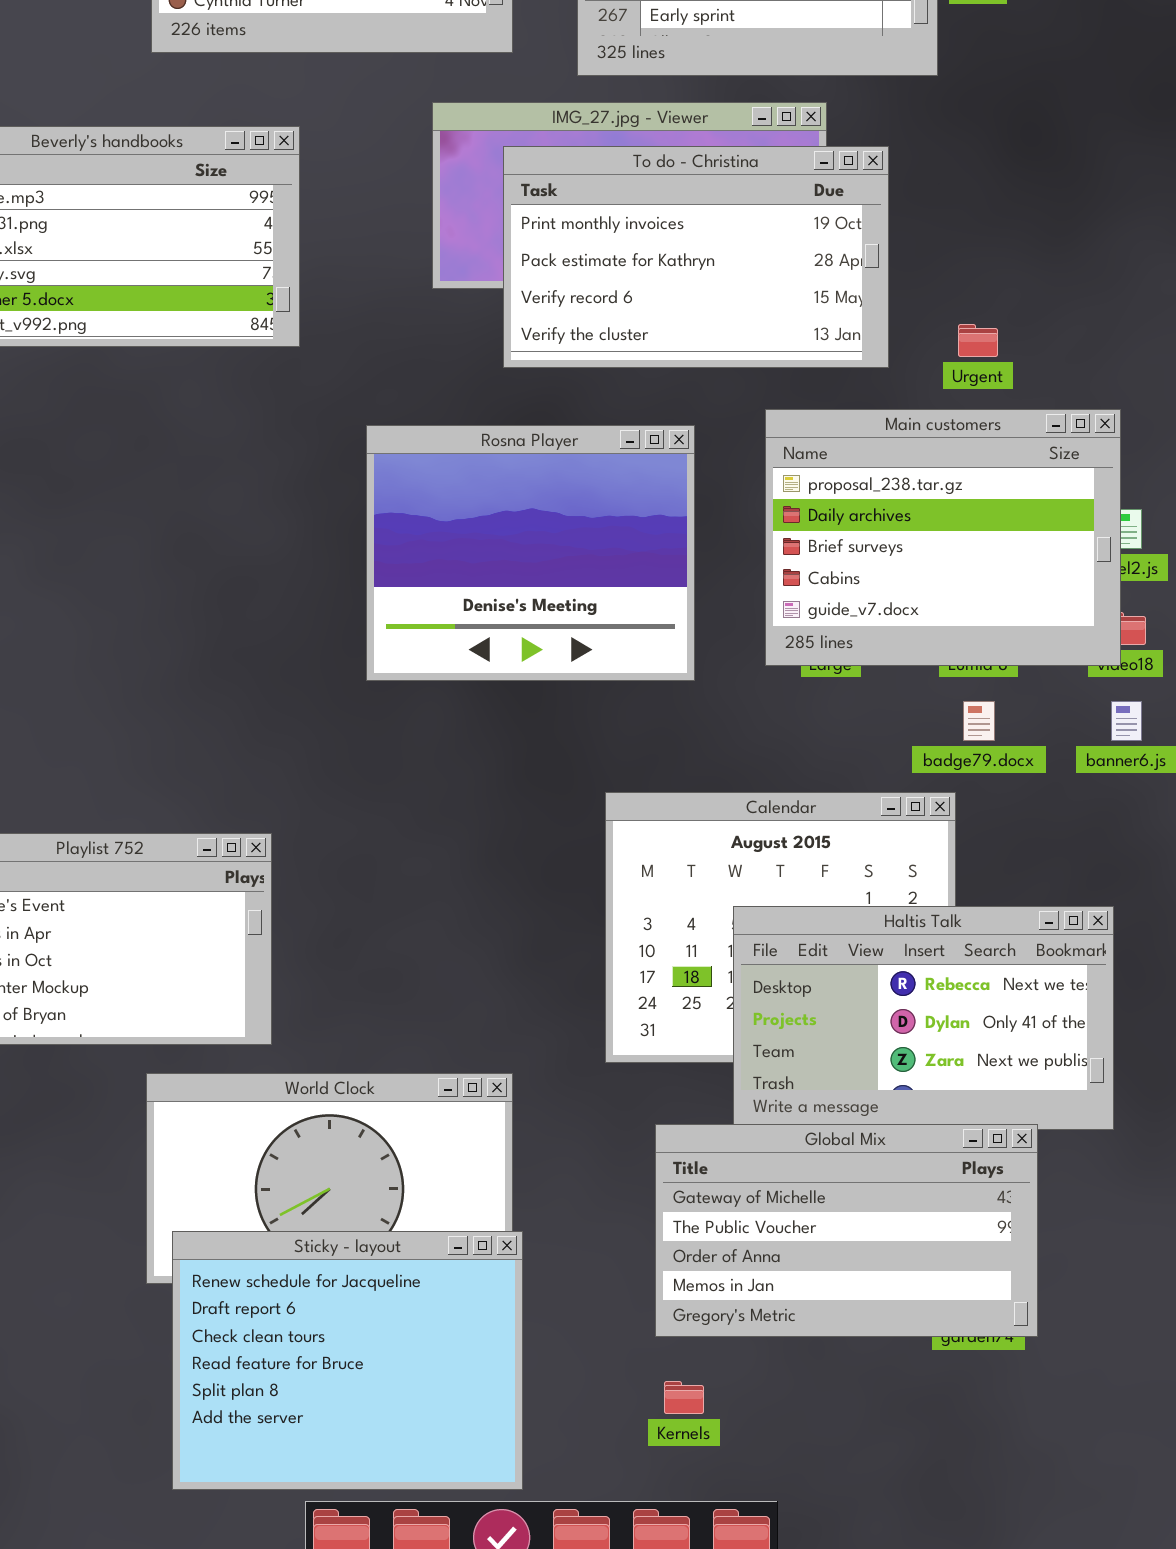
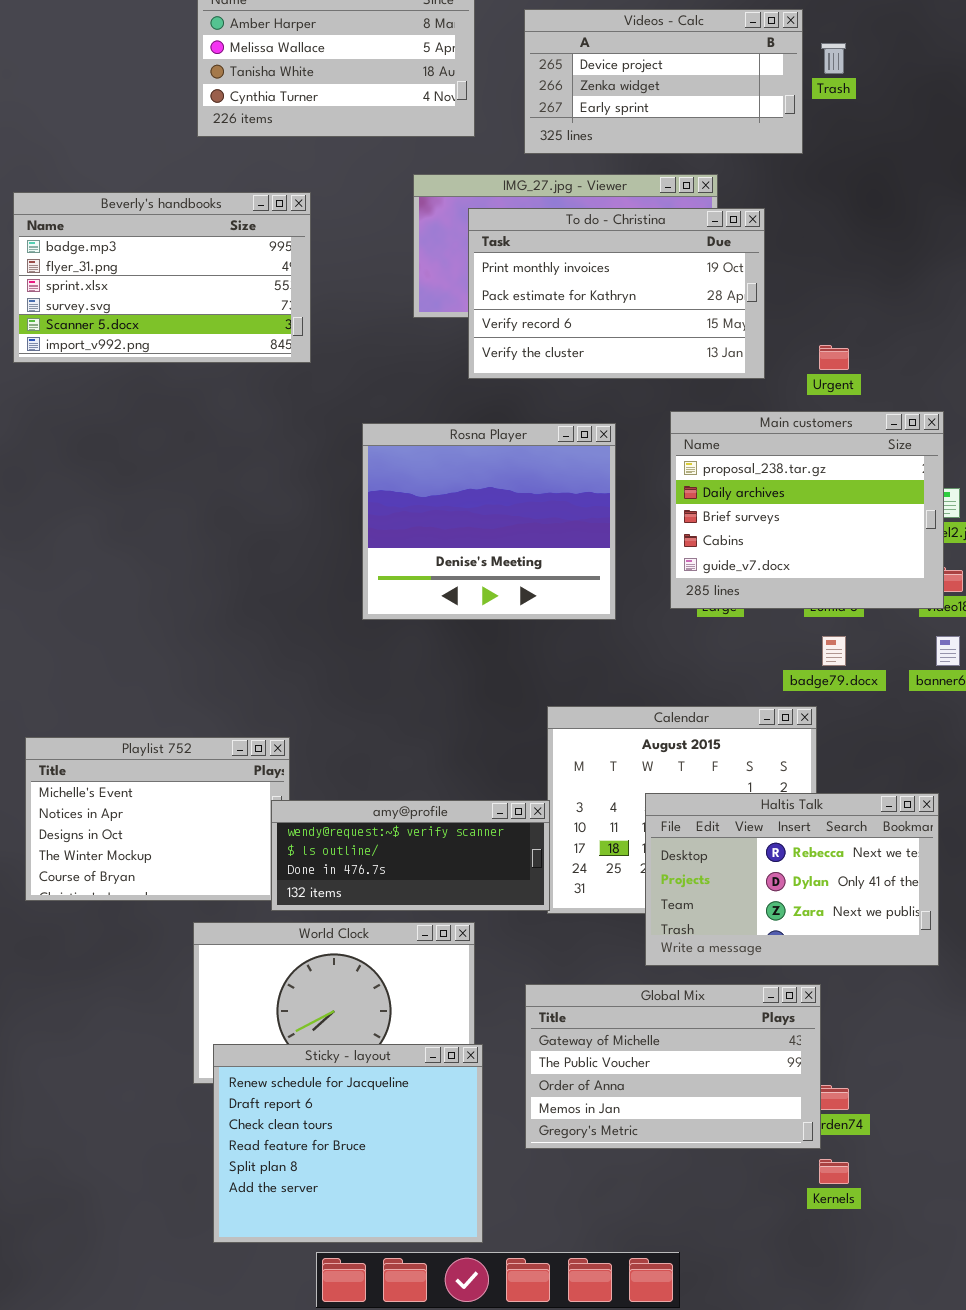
amy@profile: none -> [271,800,550,911], opened
Global Mix: [655,1124,1038,1337] -> [525,984,821,1149], moved
Kernels: [664,1381,704,1414] -> [819,1159,849,1184], moved

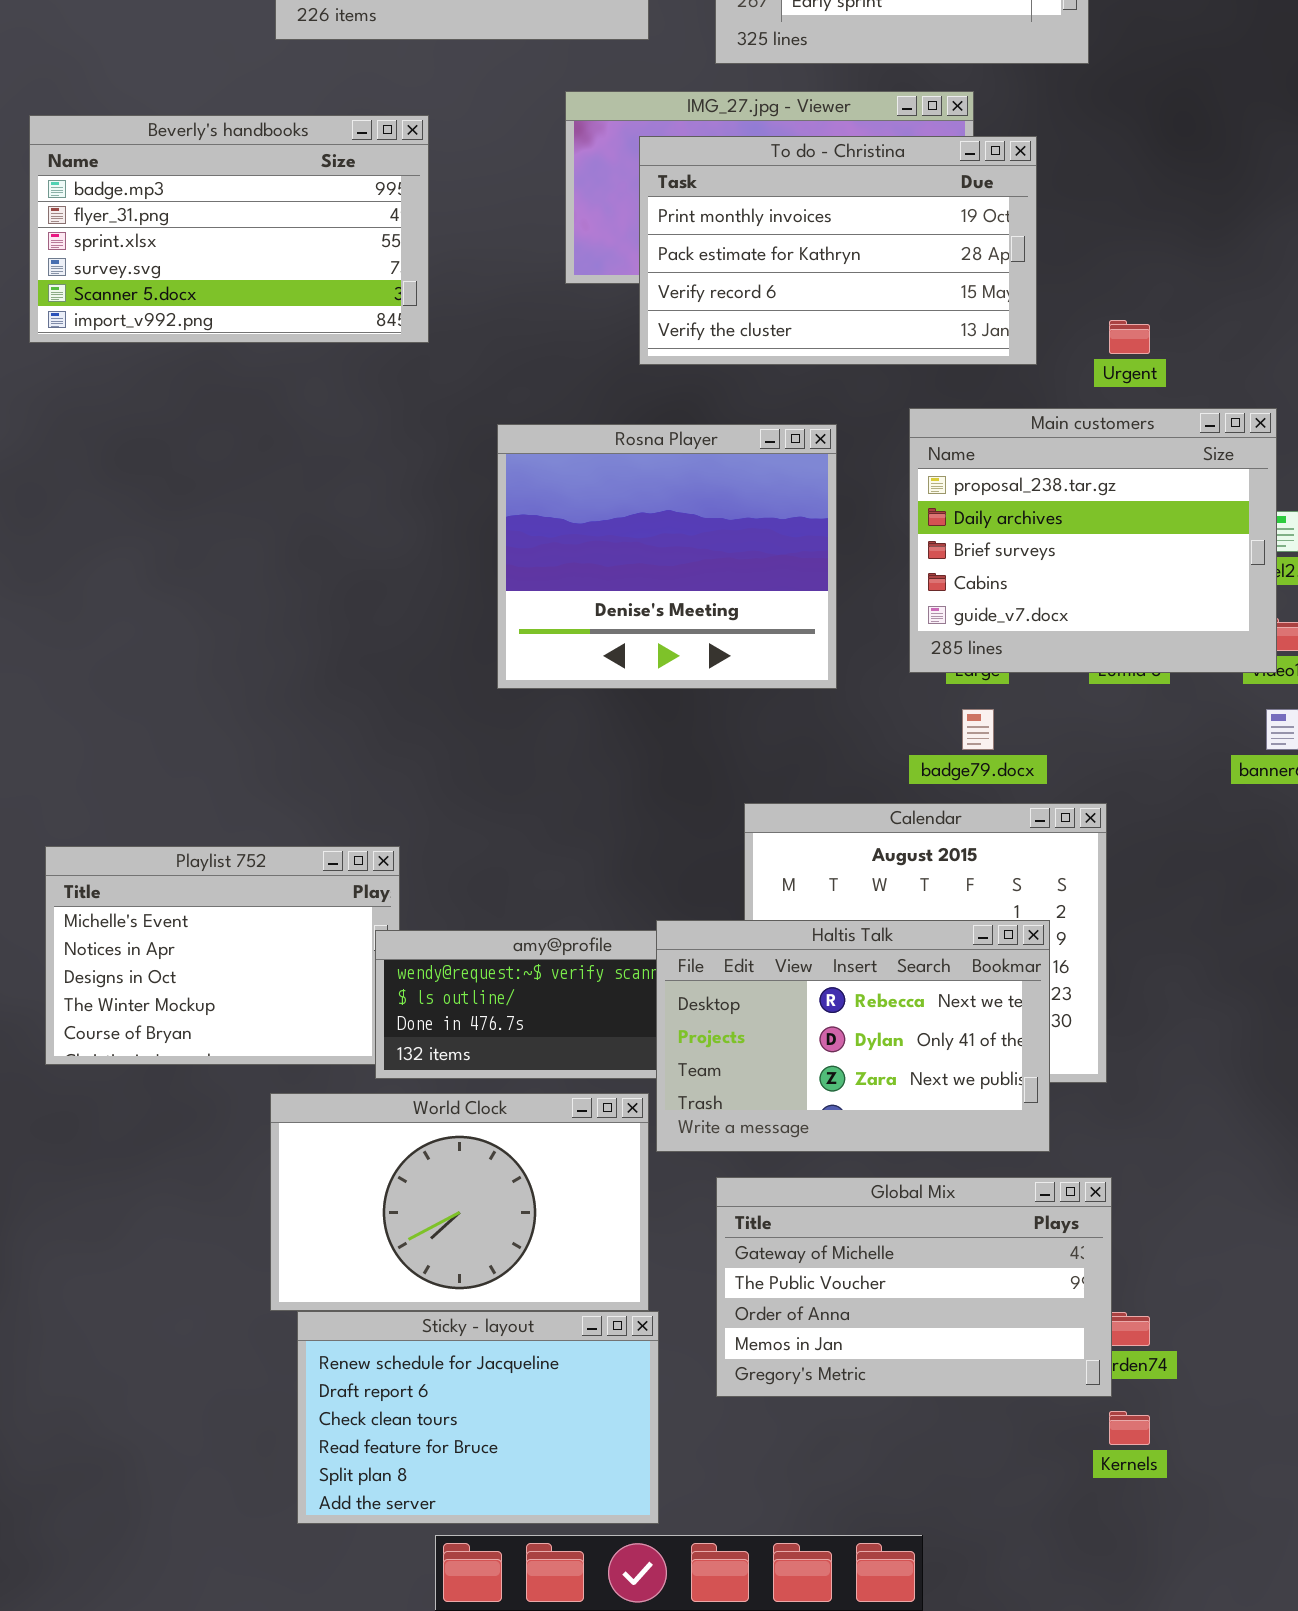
badge79.docx: [822,636,846,666] -> [962,709,994,750], moved
Haltis Talk: [645,793,939,966] -> [656,920,1050,1152], moved
Sticky - layout: [213,1044,483,1243] -> [297,1311,659,1524], resized

